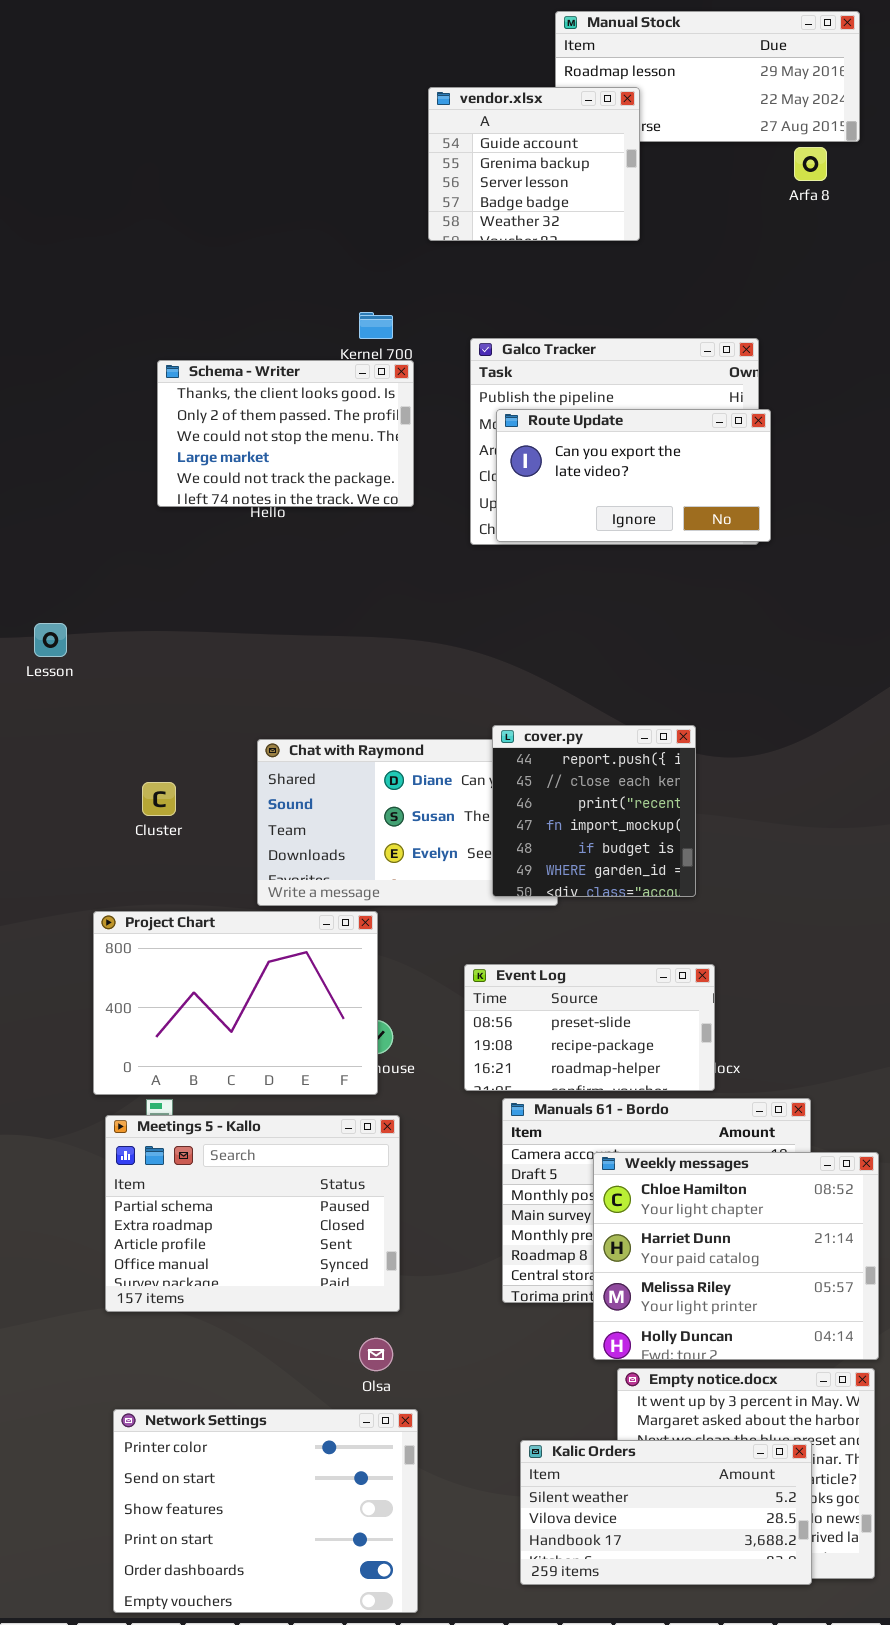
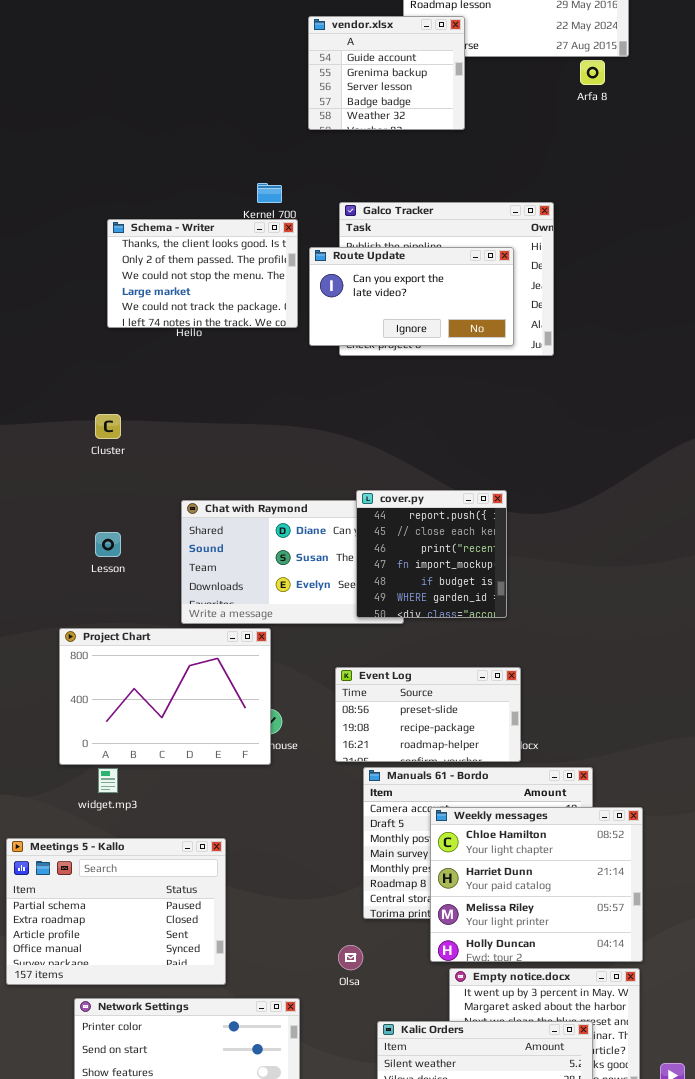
Route Update: [496,409,771,542] -> [309,247,514,346], moved
Lesson: [34,623,67,657] -> [95,532,121,557], moved
Cluster: [142,782,176,816] -> [95,414,121,439], moved
Meetings 5 - Kallo: [105,1115,400,1312] -> [6,838,226,985], moved
Olsa: [359,1338,393,1371] -> [338,945,363,970], moved

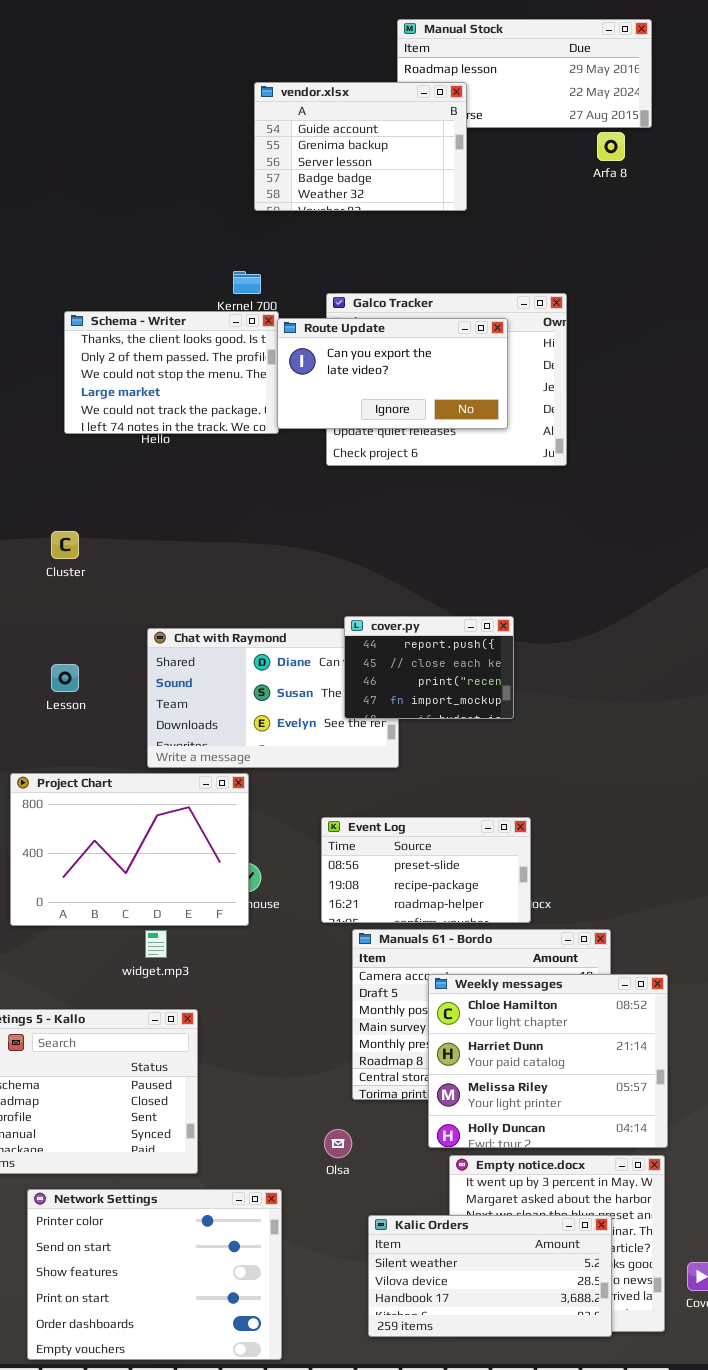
vendor.xlsx: [308,16,465,130] -> [254,82,467,211], resized
Route Update: [309,247,514,346] -> [277,318,508,429], moved
cover.py: [356,490,507,618] -> [344,616,514,719], resized
widget.mp3: [98,768,118,793] -> [145,930,167,958], moved

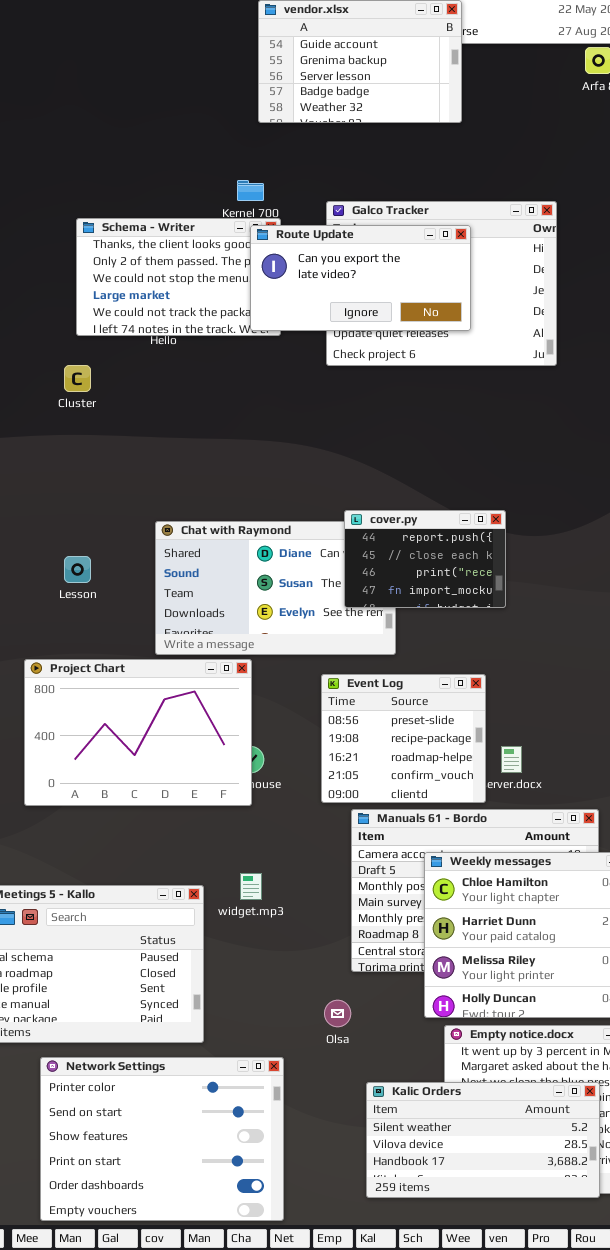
Route Update: [277,318,508,429] -> [250,225,471,331], moved
Cluster: [51,531,79,559] -> [64,365,91,392], moved
Event Log: [321,817,531,923] -> [321,674,486,803], resized
widget.mp3: [145,930,167,958] -> [240,873,262,900], moved

